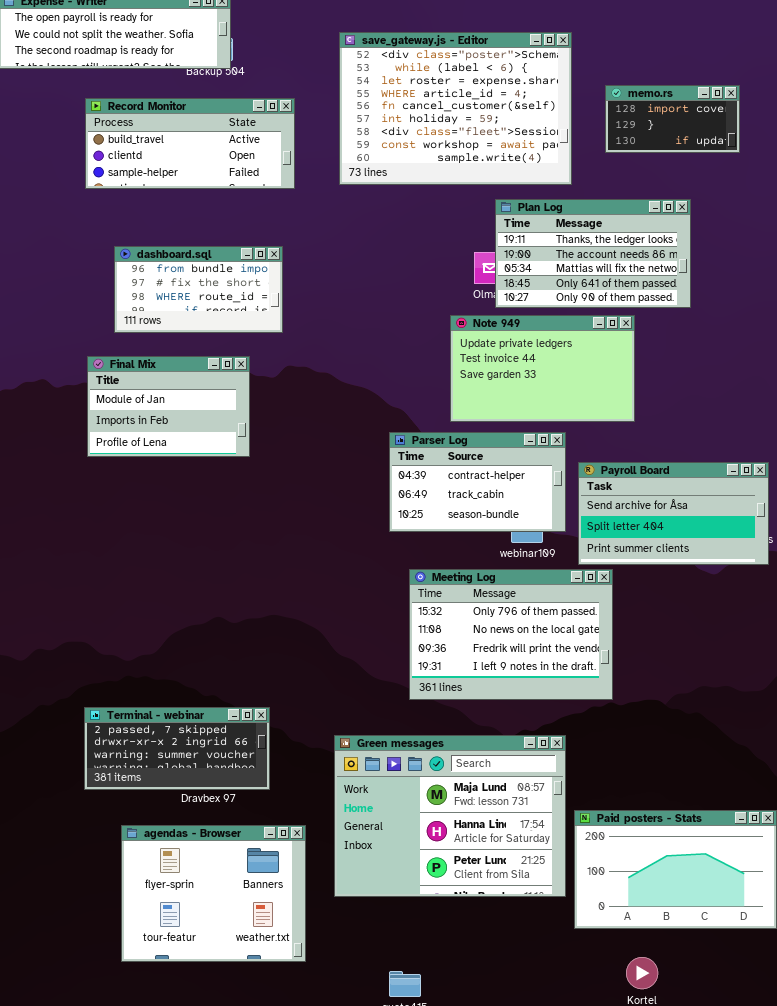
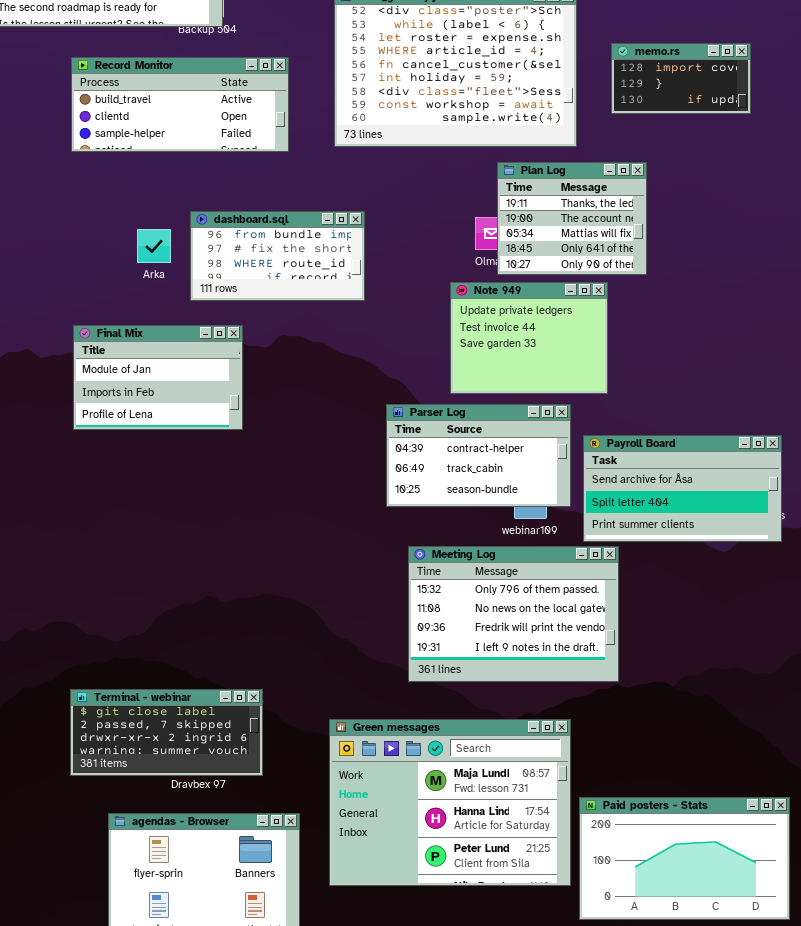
Plan Log: [495,199,691,308] -> [497,162,647,275], resized
dashboard.sql: [114,246,283,333] -> [190,211,365,301], moved
Note 949: [450,315,635,422] -> [450,282,608,394], resized
Terminal - webinar: [84,707,270,790] -> [70,689,263,776], scrolled up 1 row

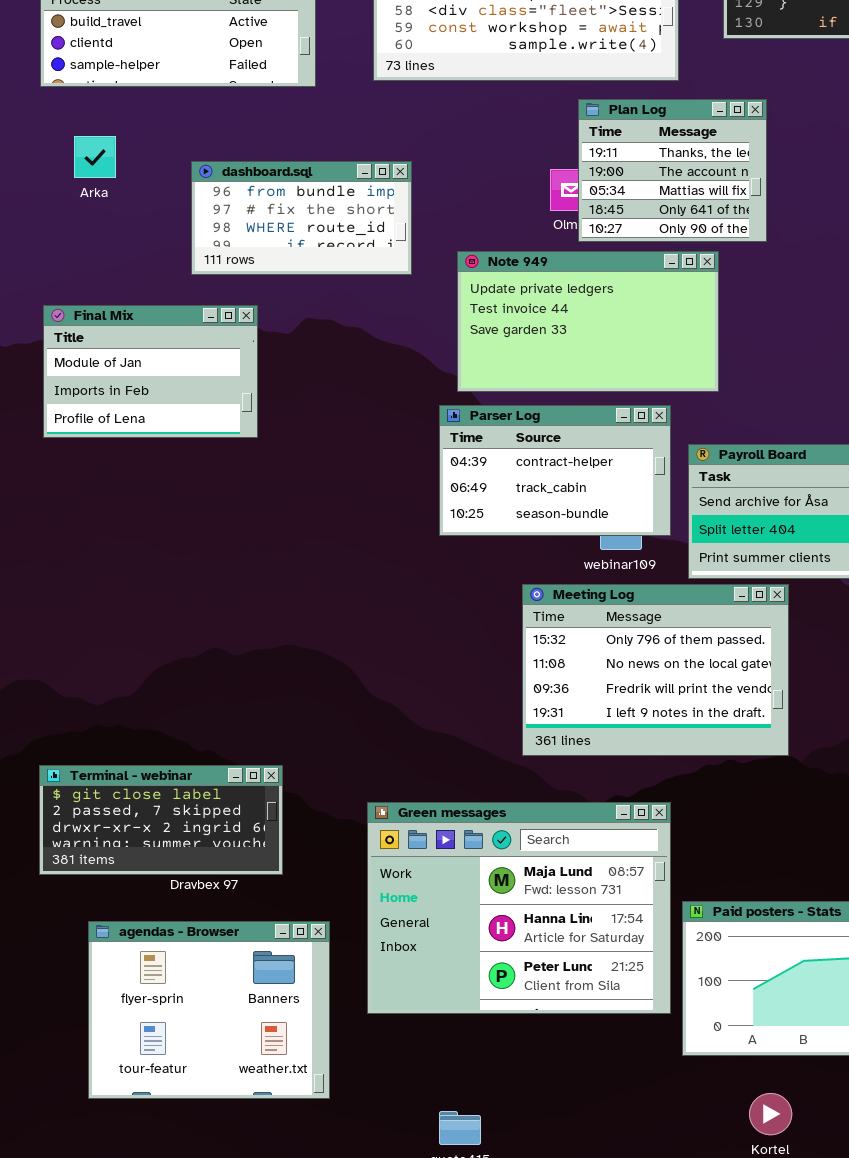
Arka: [137,229,171,263] -> [74,136,116,178], moved
Note 949: [450,282,608,394] -> [457,251,719,392], resized
Meeting Log: [408,546,619,682] -> [522,584,789,756], moved

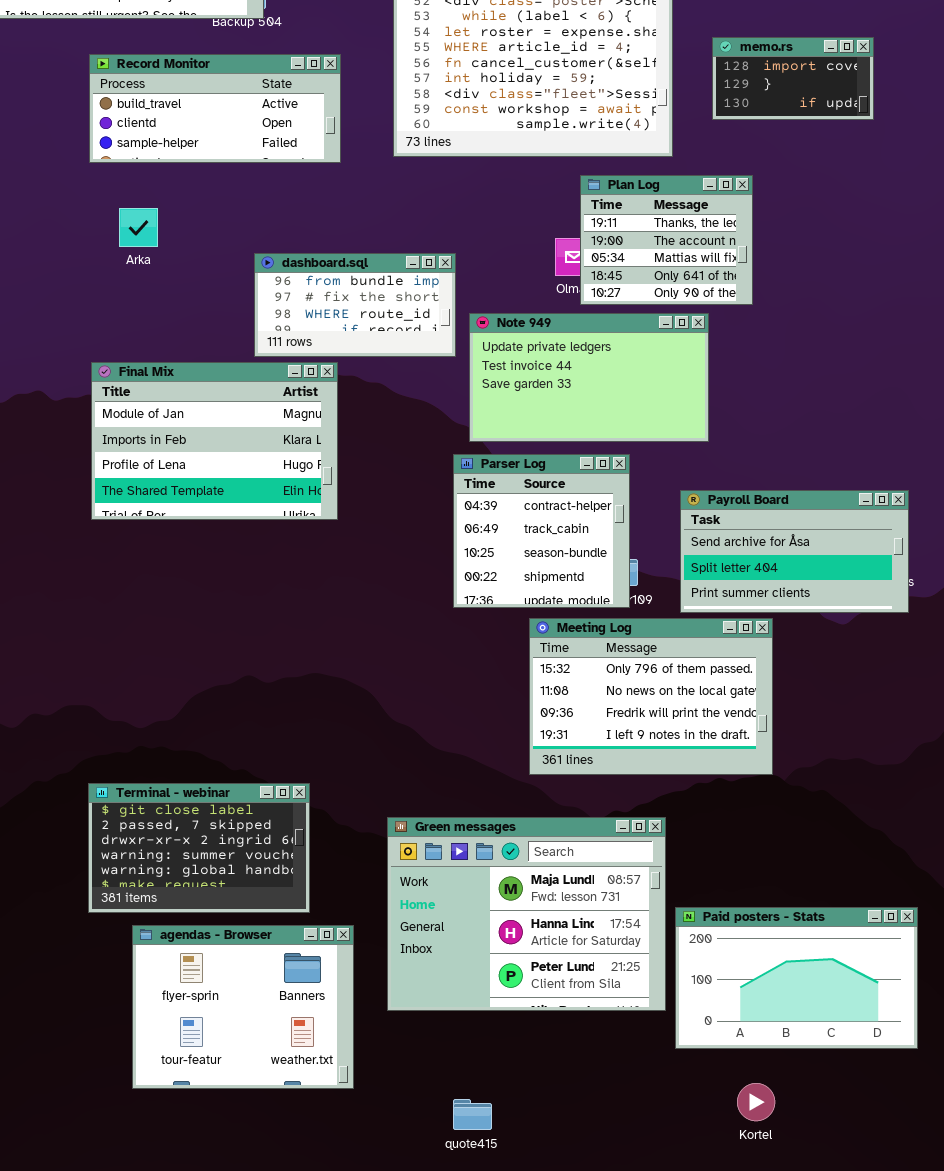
dashboard.sql: [191,161,412,275] -> [254,253,456,357], moved
Final Mix: [43,305,258,438] -> [91,362,338,520], resized
Parser Log: [439,405,671,536] -> [453,454,630,608], resized
Terminal - webinar: [39,765,283,875] -> [88,783,310,913], resized

